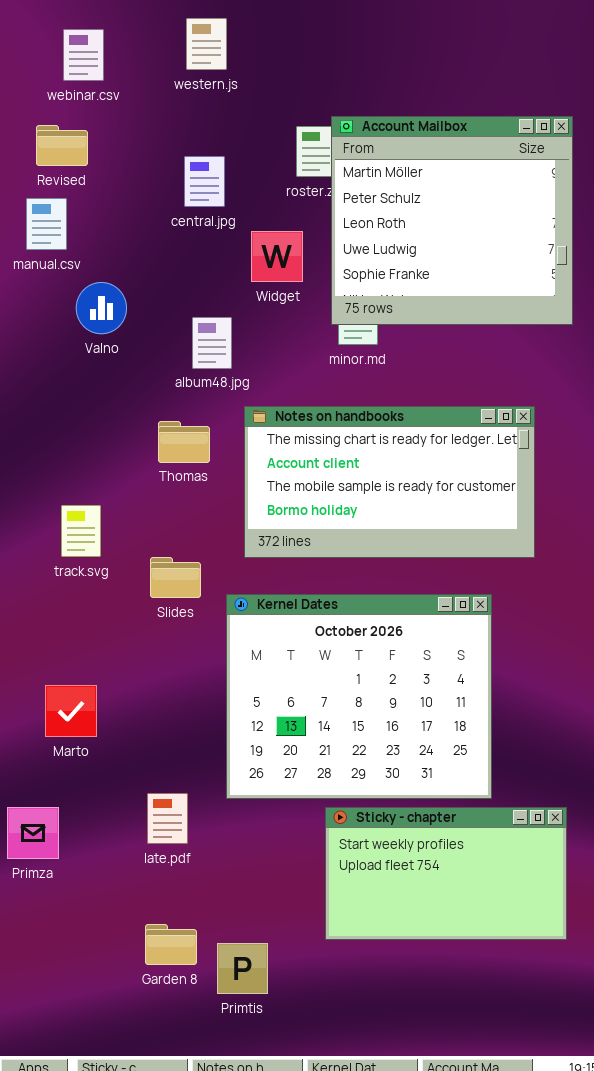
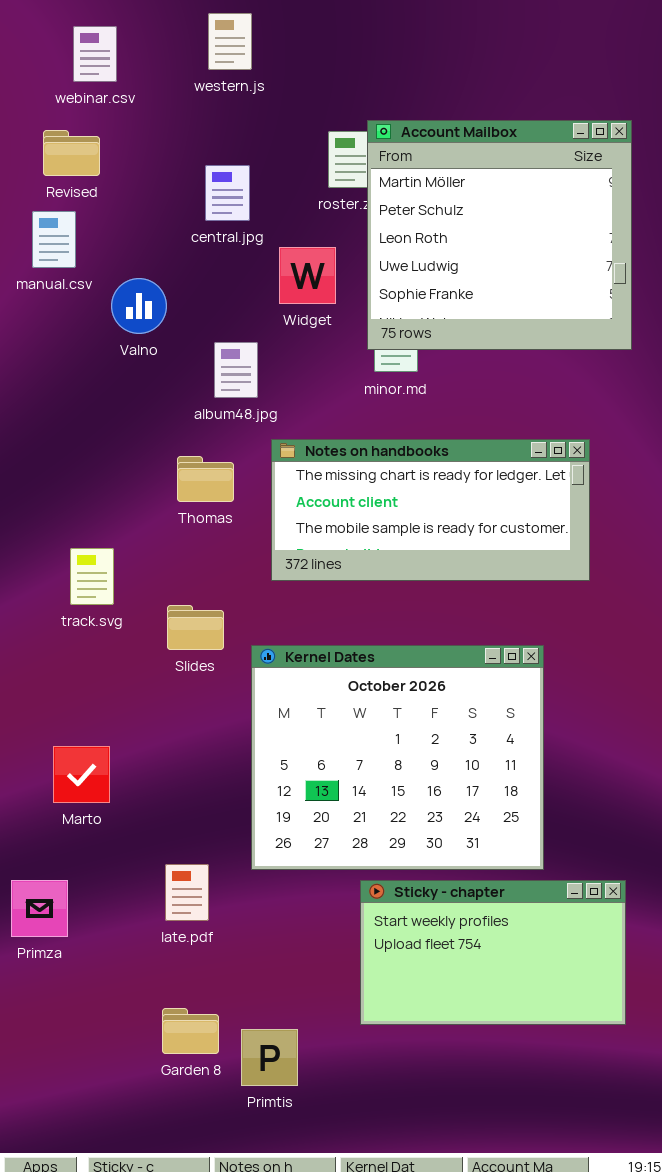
Valno: [76,282,127,334] -> [111,278,167,334], moved
Notes on handbooks: [244,406,535,558] -> [271,439,590,581], resized

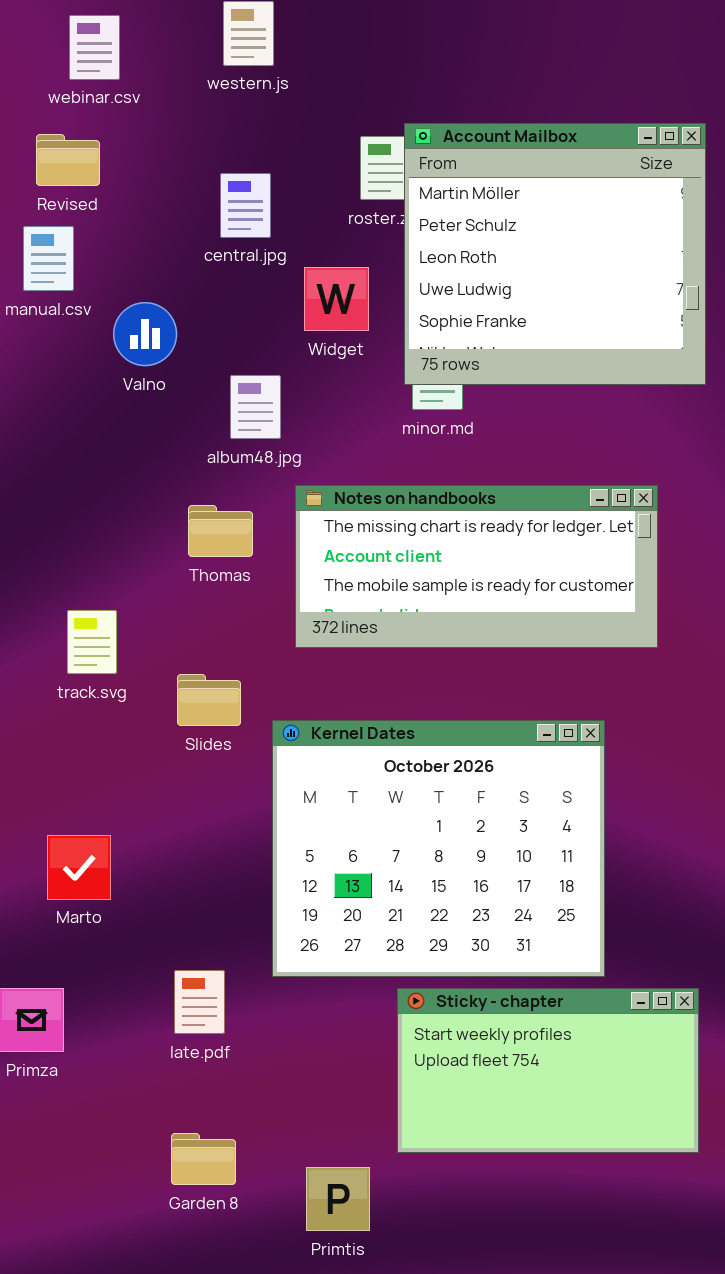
Primtis: [241,1029,298,1086] -> [306,1167,370,1231], moved

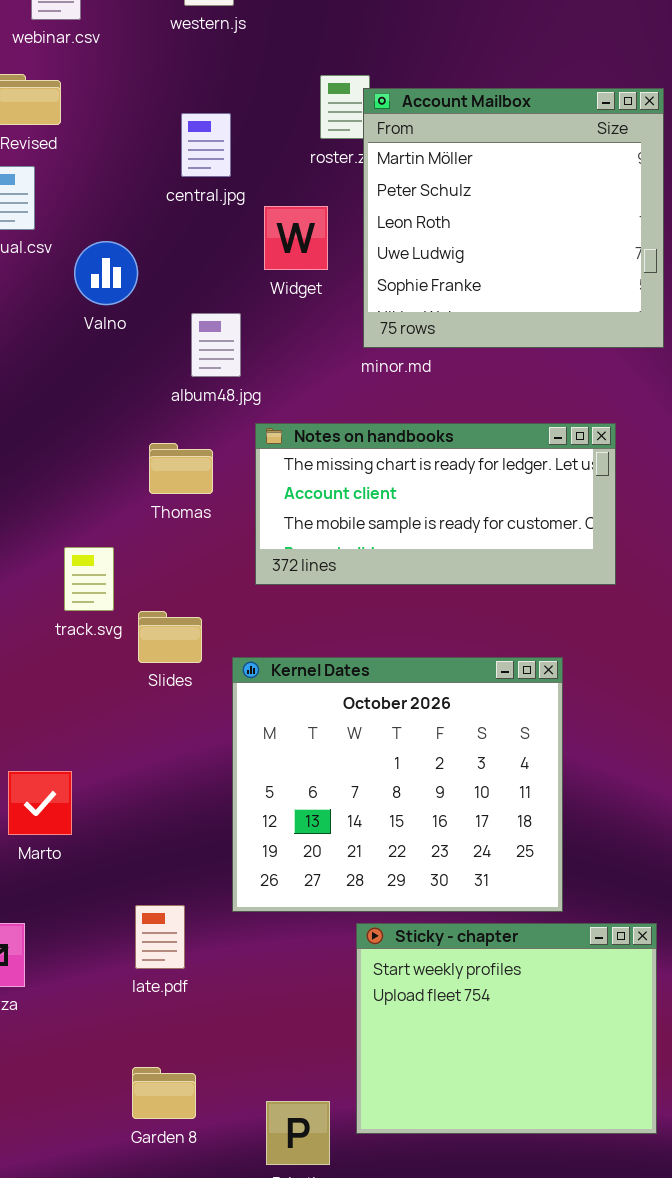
Account Mailbox: [404,123,706,385] -> [363,88,664,348], moved
track.svg: [67,610,117,674] -> [64,547,114,611], moved
Sticky - chapter: [397,988,699,1153] -> [356,923,657,1134], resized

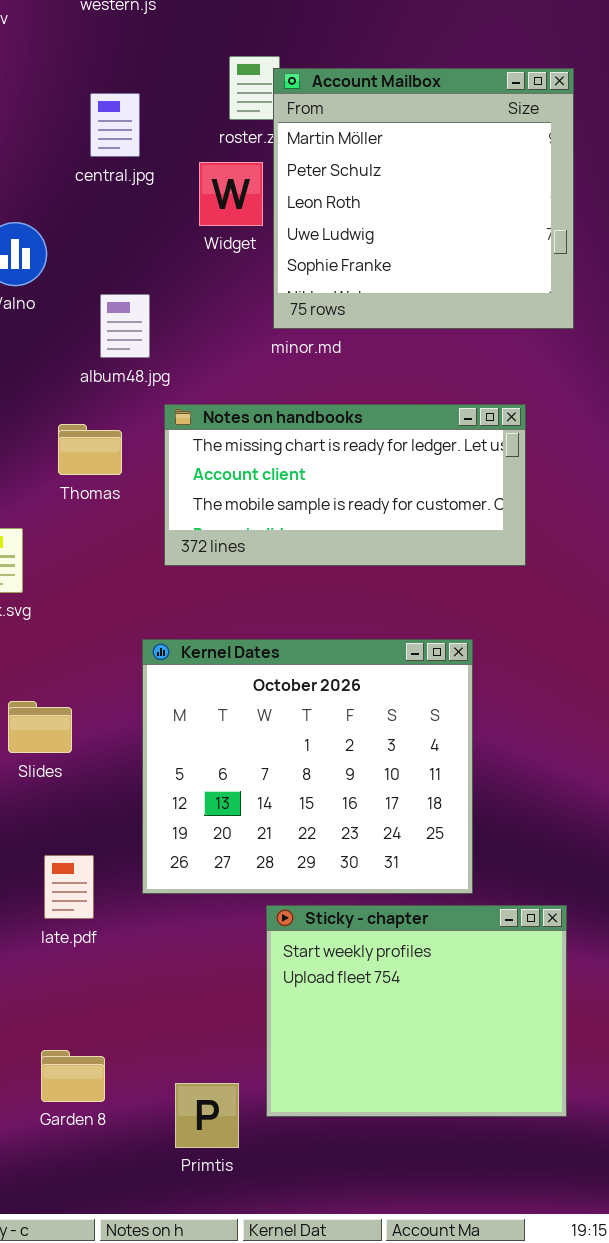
Widget: [264,206,328,270] -> [199,162,263,226], moved
Slides: [138,611,202,663] -> [8,701,72,753], moved
late.pdf: [135,905,185,969] -> [44,855,94,919], moved

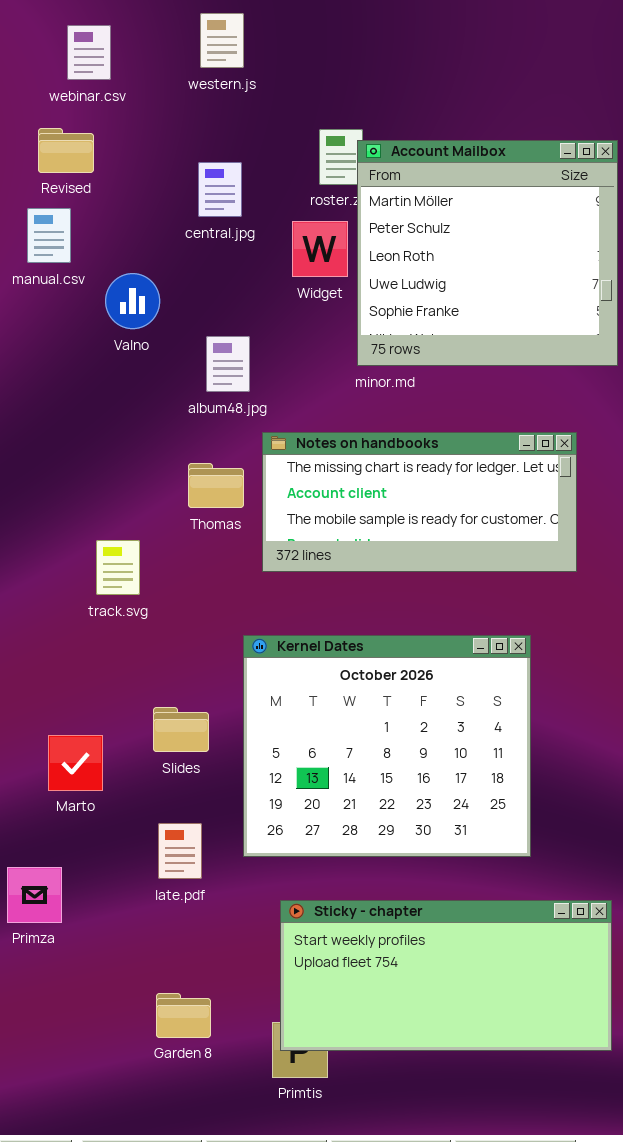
Thomas: [58,424,122,475] -> [188,463,244,508], moved
Slides: [8,701,72,753] -> [153,707,209,752], moved
Sticky - chapter: [266,905,567,1117] -> [280,900,612,1051], resized

